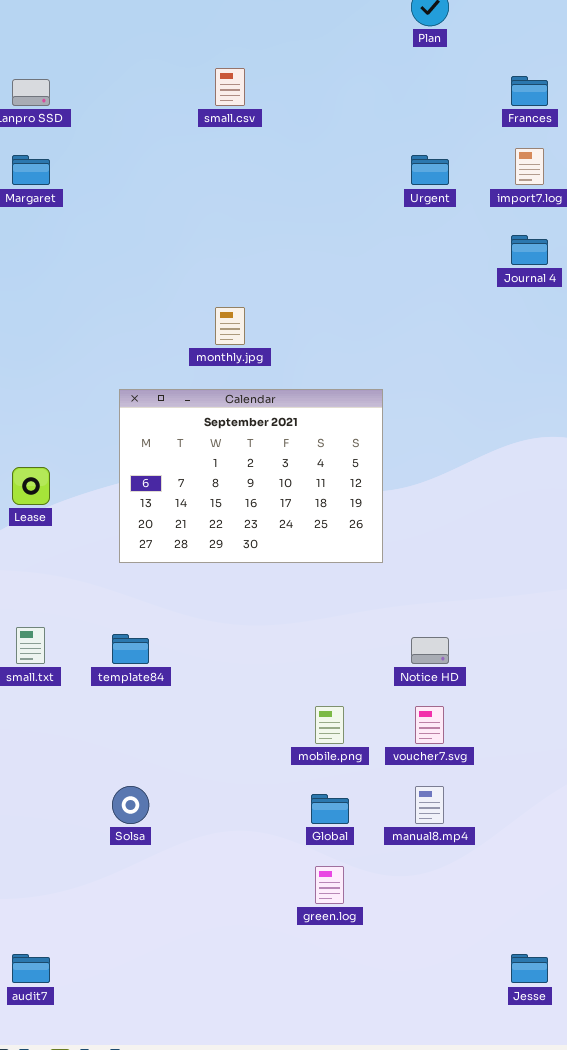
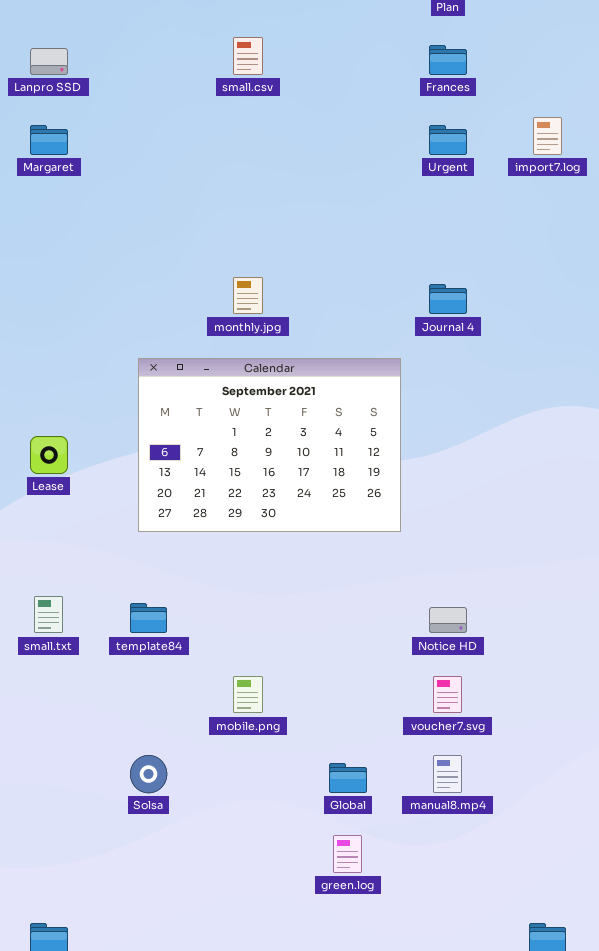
Frances: [511,76,548,106] -> [429,45,467,75], moved
Journal 4: [511,235,548,265] -> [429,284,467,314], moved
mobile.png: [315,706,344,744] -> [233,676,263,713], moved

